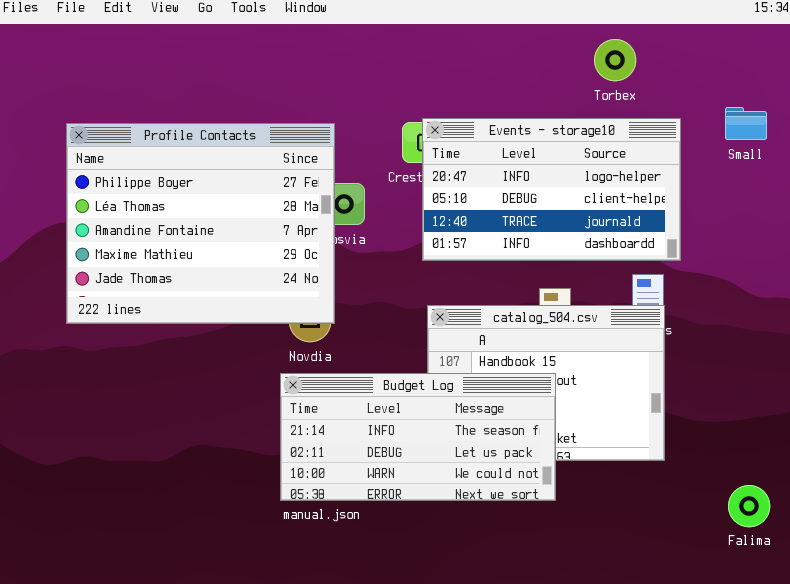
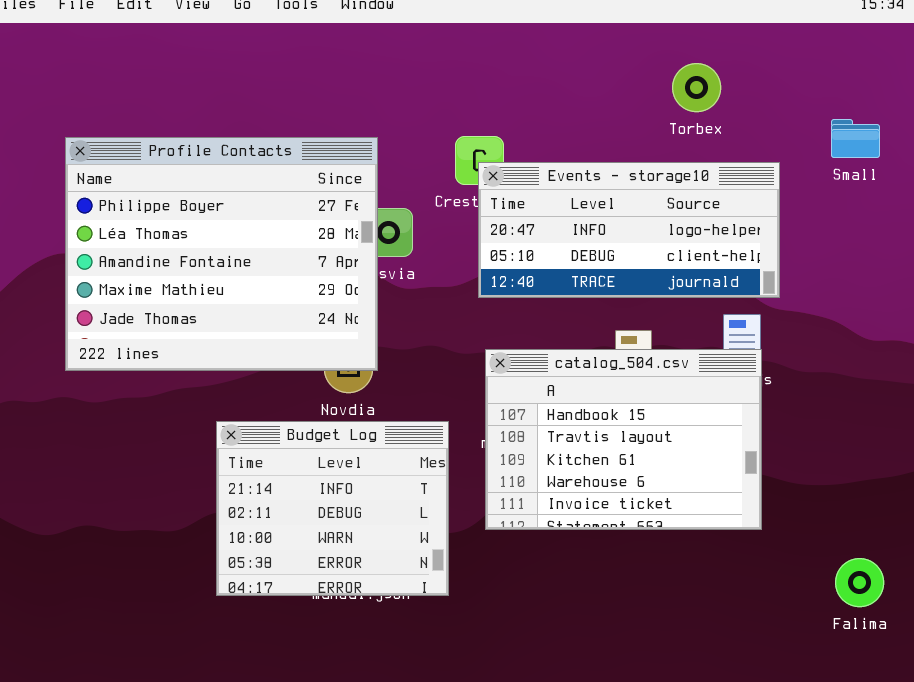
Torbex: [594,39,636,81] -> [672,63,721,112], moved
Events - storage10: [422,118,681,261] -> [478,162,780,298], resized
Budget Log: [280,373,556,501] -> [216,421,449,596], moved, resized

